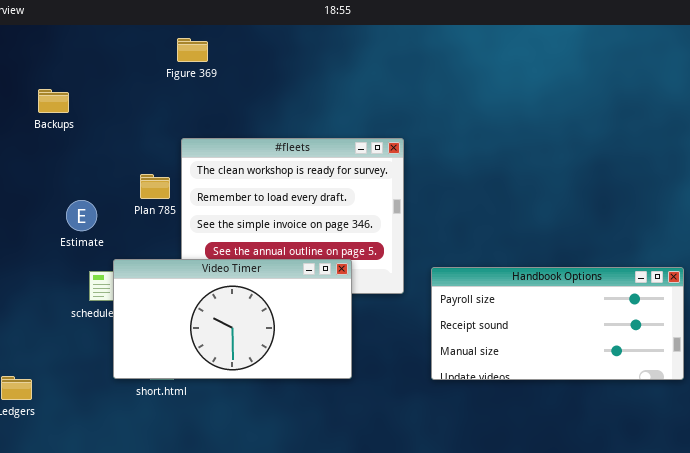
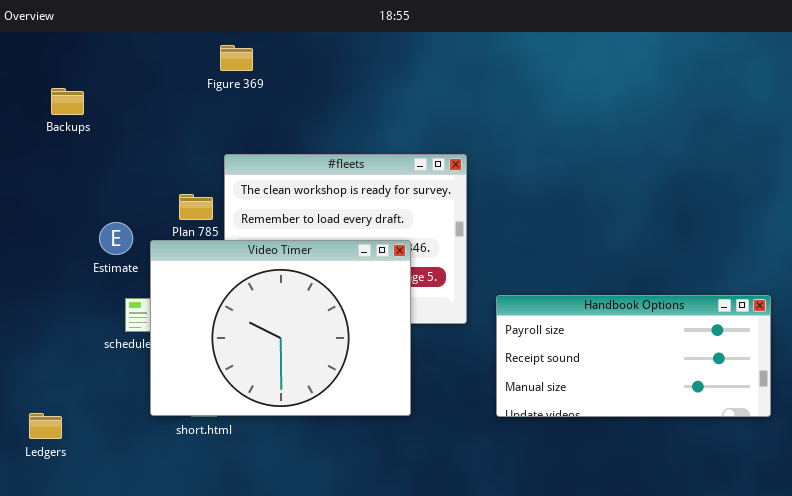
Backups: [38,89,69,113] -> [51,88,84,115], moved
Video Timer: [113,259,352,379] -> [150,240,411,416], resized

